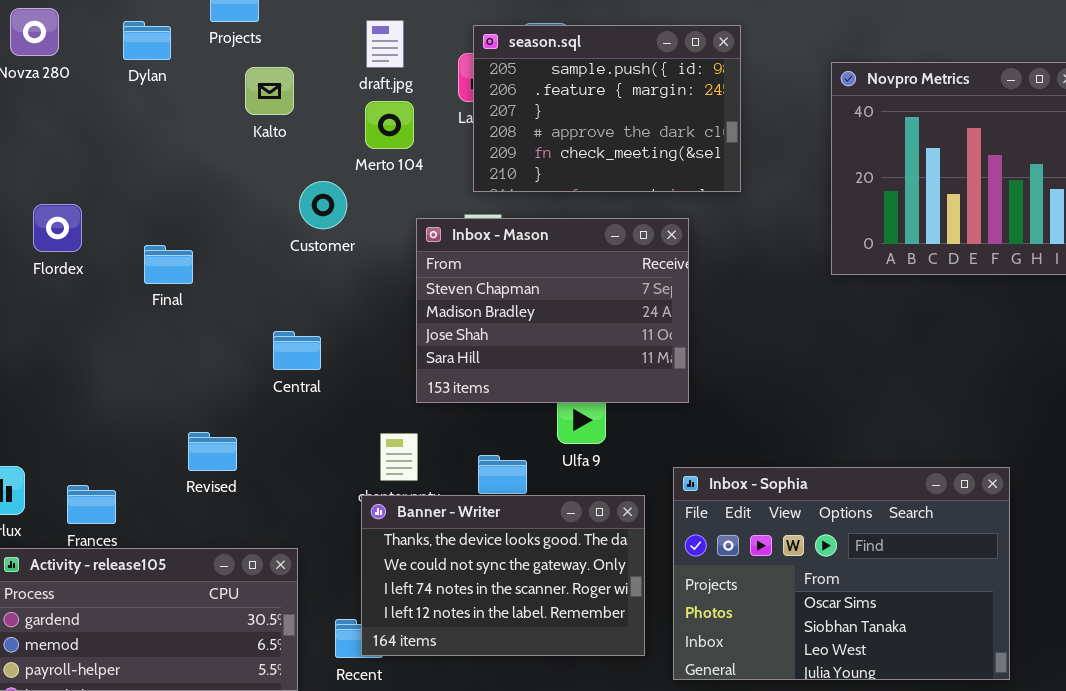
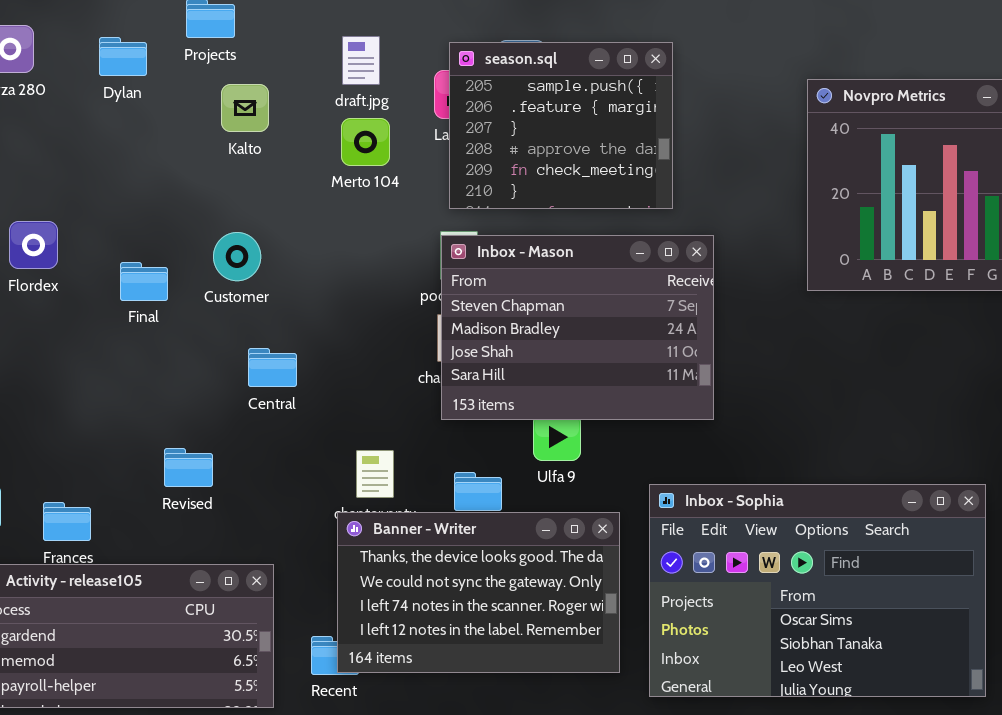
season.sql: [473,25,741,192] -> [449,42,673,209], resized
Customer: [299,181,347,229] -> [213,232,261,281], moved
Inbox - Mason: [416,218,689,403] -> [441,235,714,420], moved

